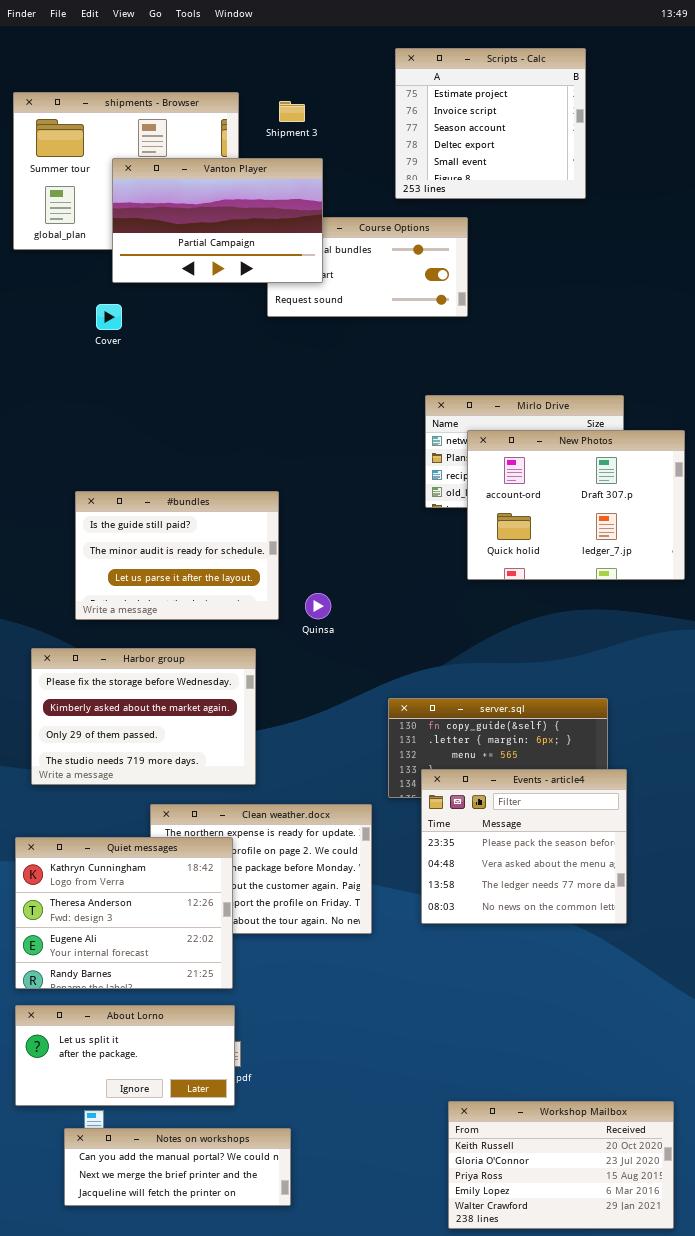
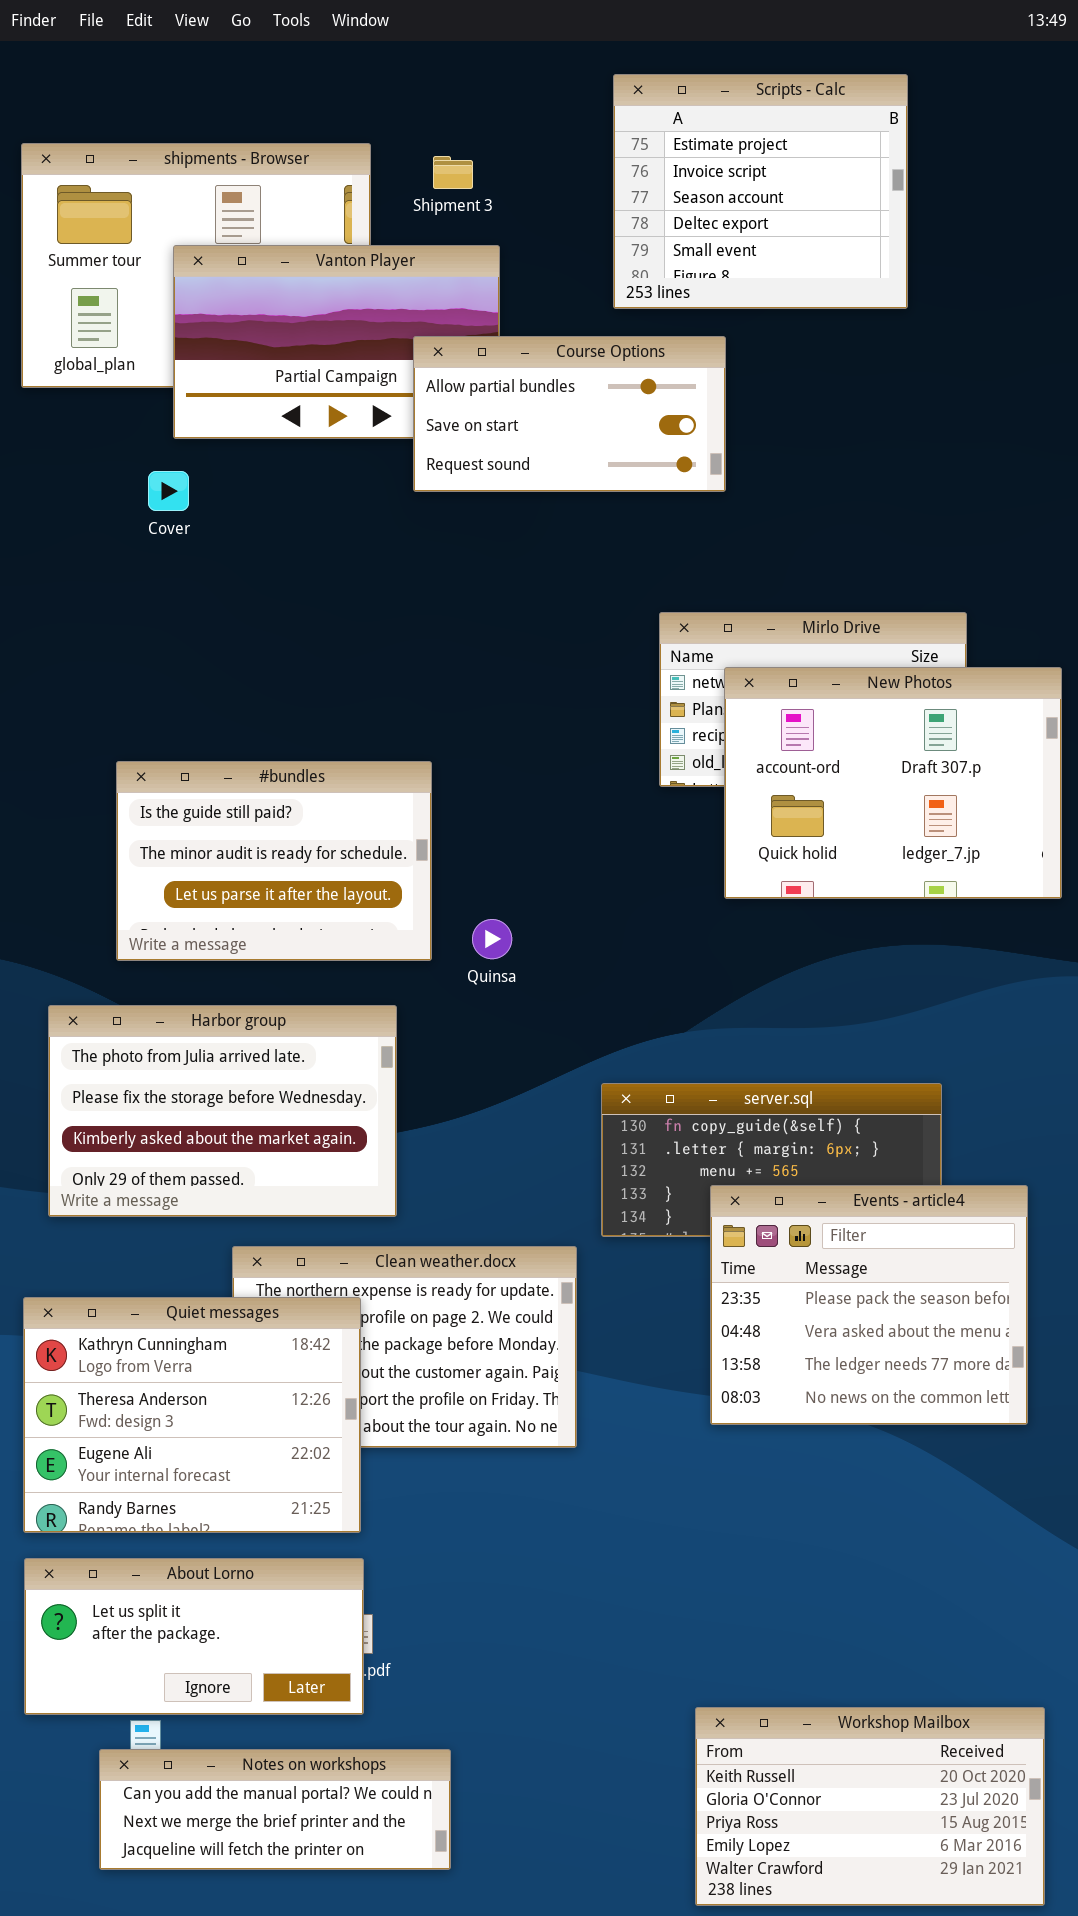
Course Options: [267,217,468,317] -> [413,336,726,492], raised
Harbor group: [31,648,256,785] -> [48,1005,397,1217], scrolled up 1 row
Events - article4: [421,769,627,924] -> [710,1185,1028,1425], moved

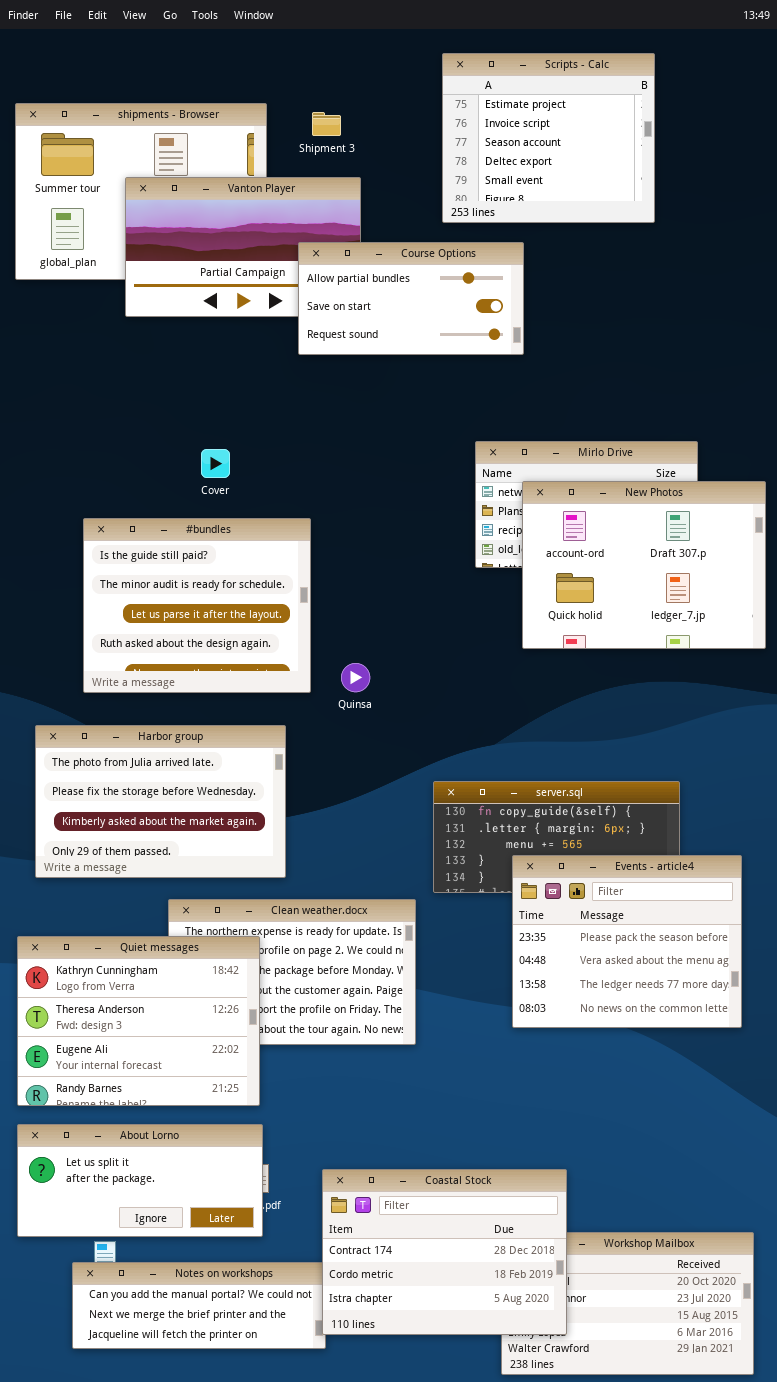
Cover: [148,471,189,511] -> [201,449,230,478], moved
#bundles: [116,761,432,961] -> [83,518,311,693], resized
Coastal Stock: none -> [322,1169,567,1335], opened

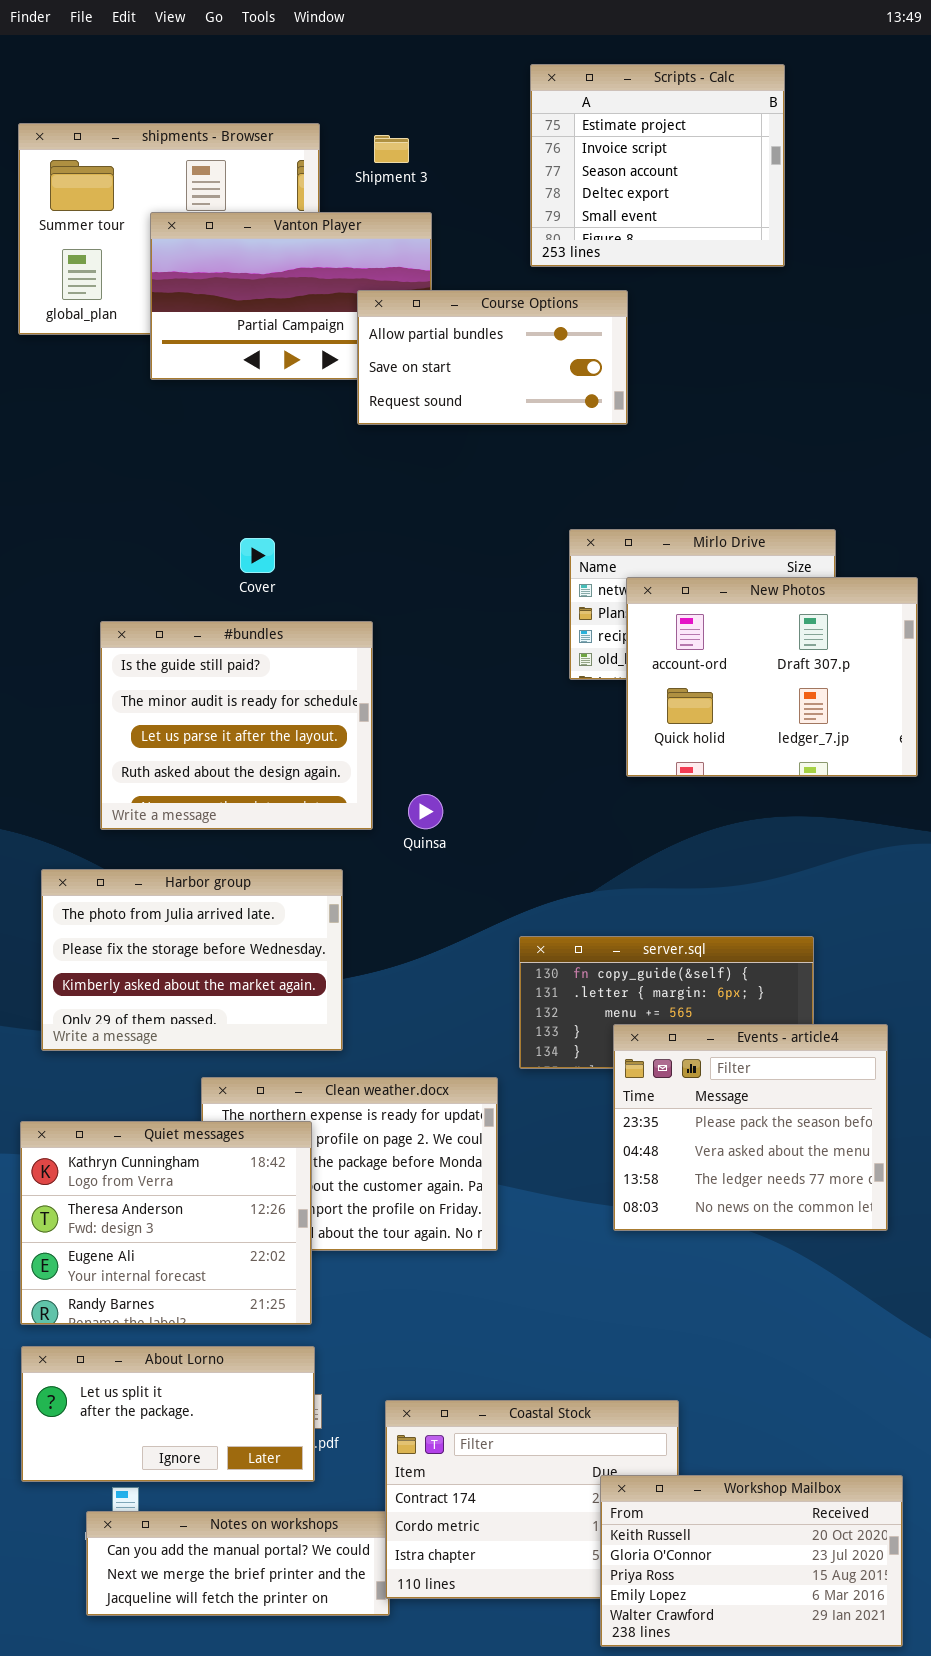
Workshop Mailbox: [501,1232,754,1375] -> [600,1475,903,1647], raised

